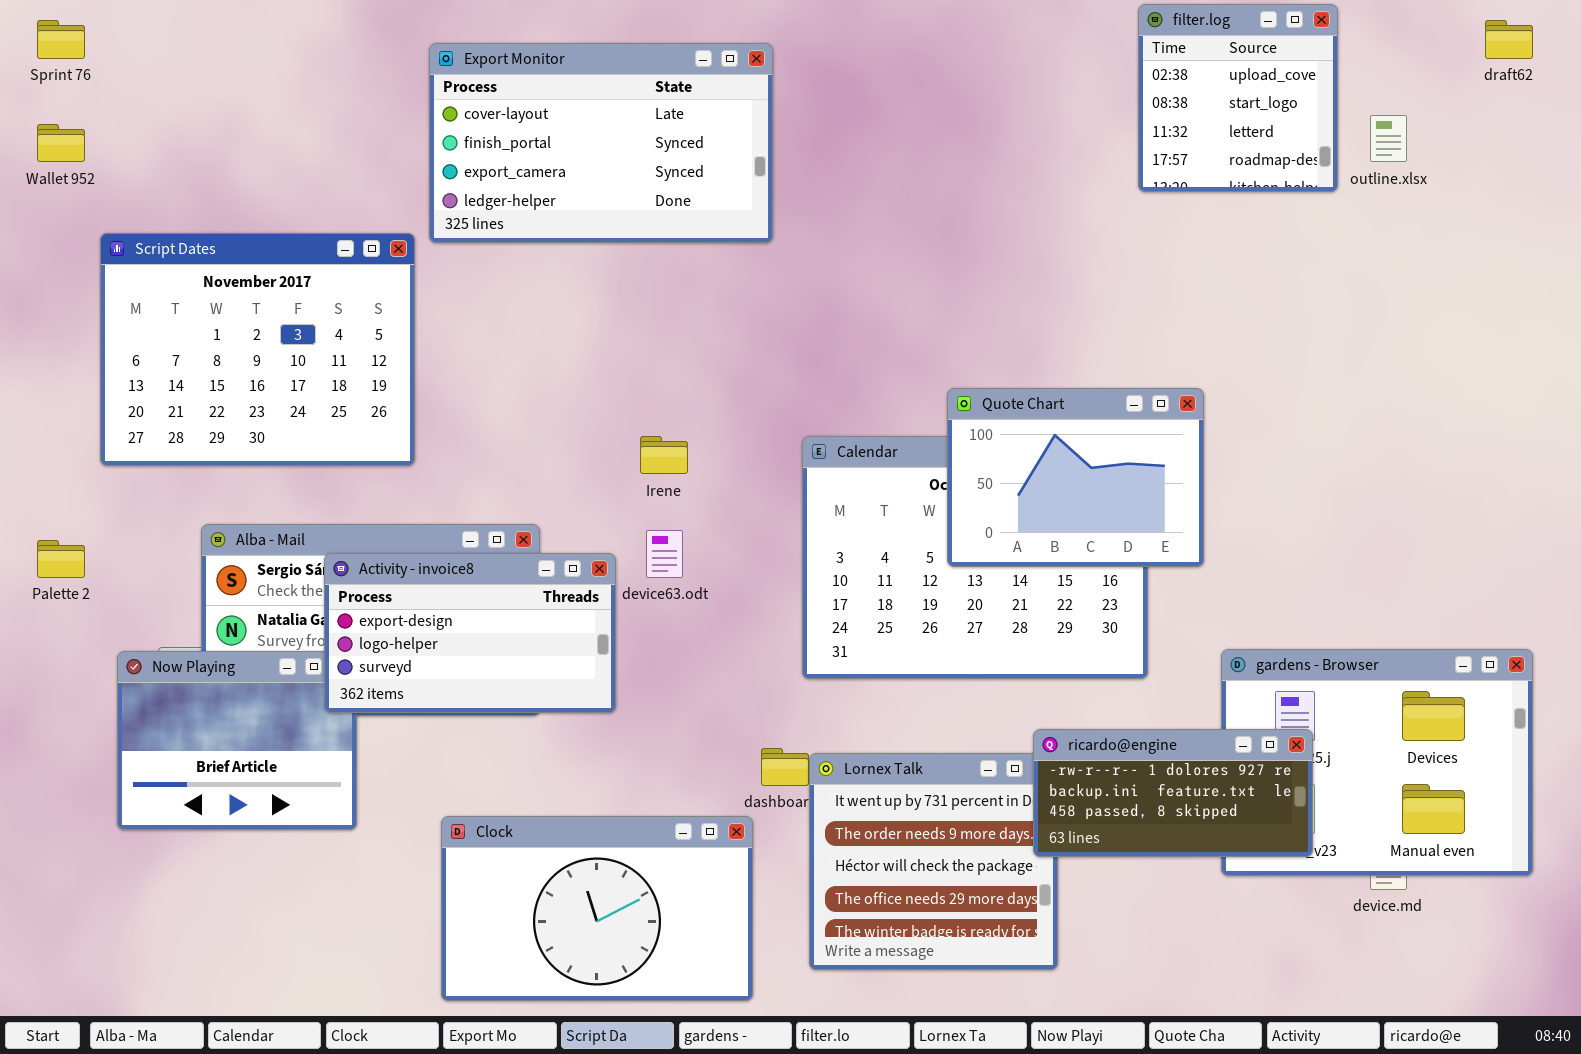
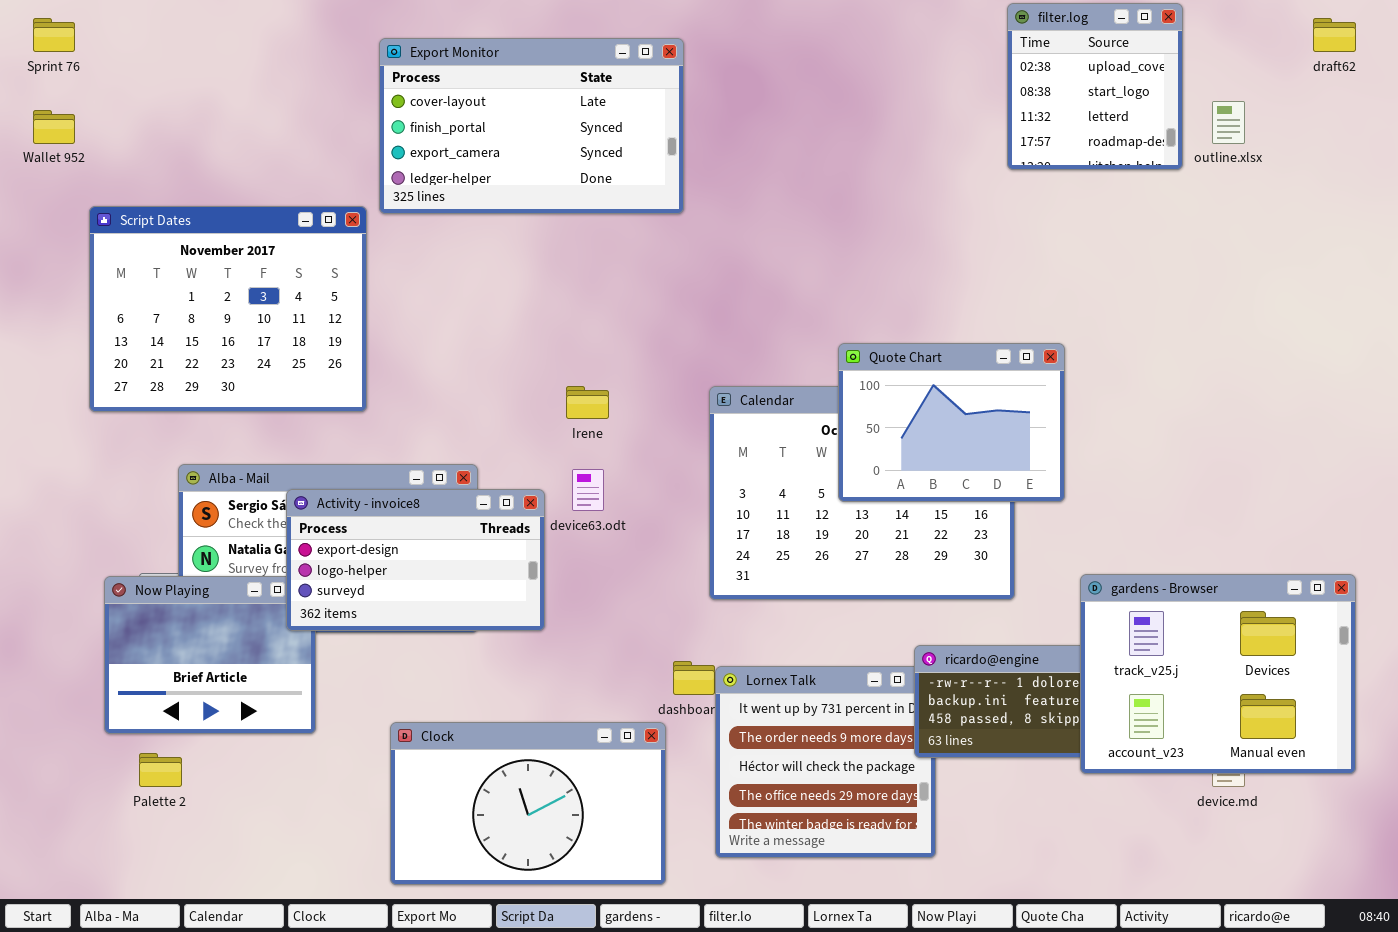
Palette 2: [37,540,85,578] -> [139,753,182,787], moved
gardens - Browser: [1221,649,1533,876] -> [1080,574,1356,774], raised

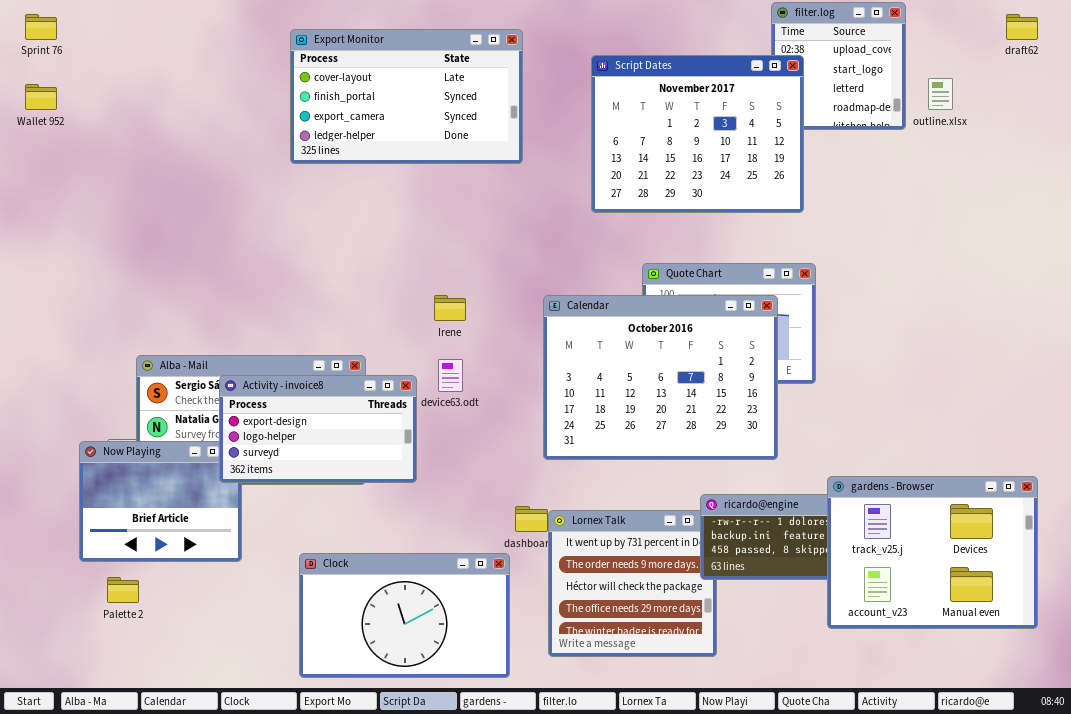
Script Dates: [89,206,367,412] -> [591,55,804,213], moved
Calendar: [709,386,1015,600] -> [543,295,778,460], raised
gardens - Browser: [1080,574,1356,774] -> [827,476,1038,629], moved

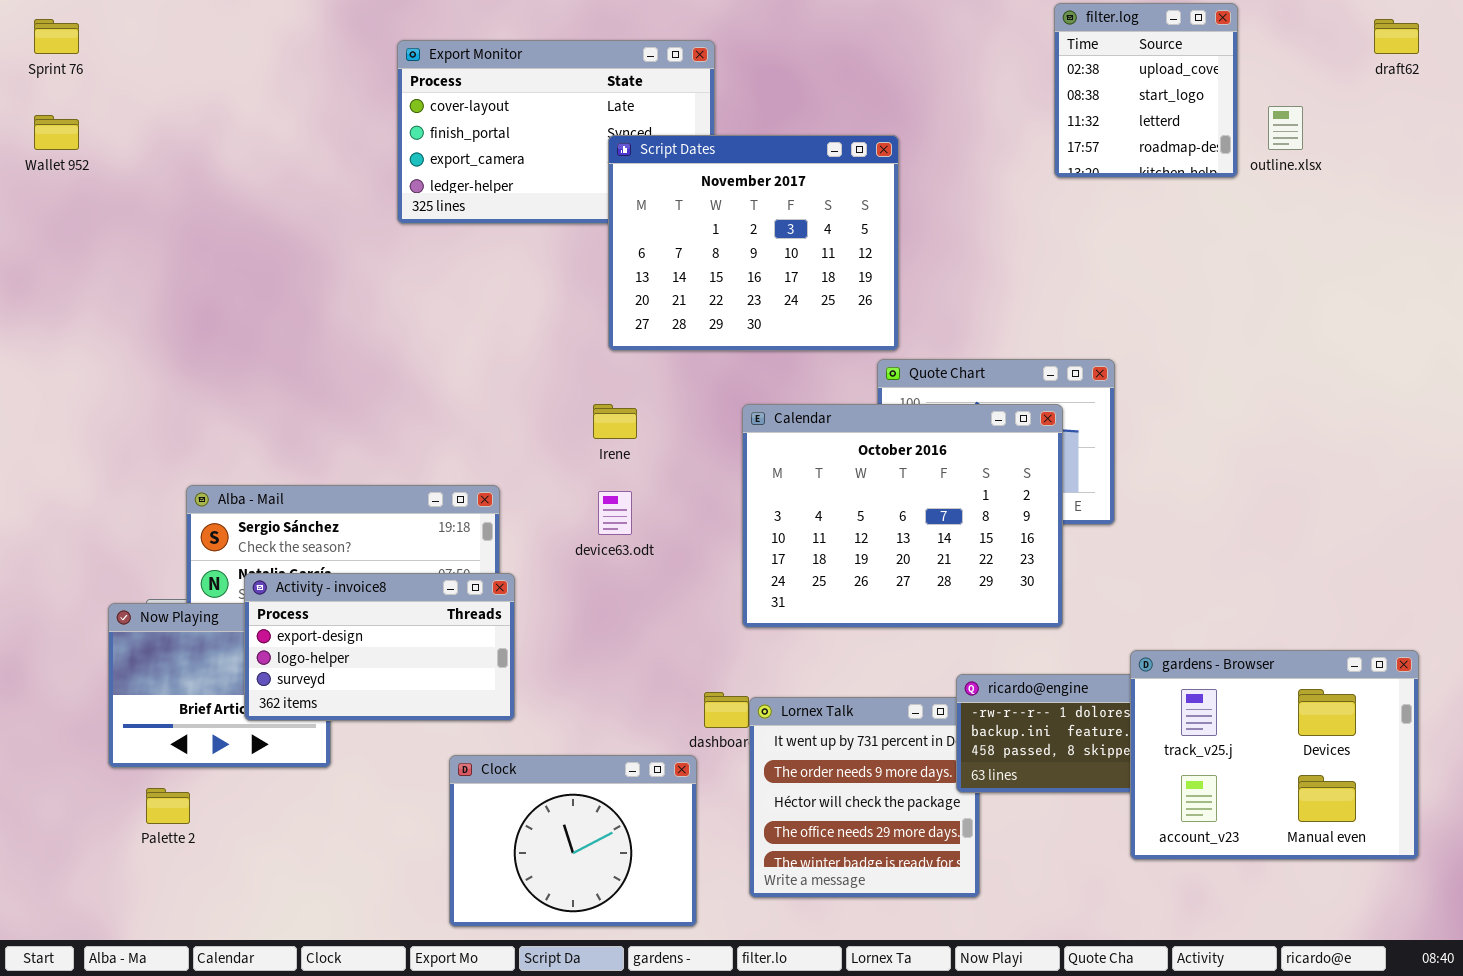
Script Dates: [591,55,804,213] -> [608,135,899,351], moved
Activity - invoice8: [219,375,417,483] -> [244,573,515,721], moved
Clock: [299,553,510,678] -> [449,755,697,927], resized

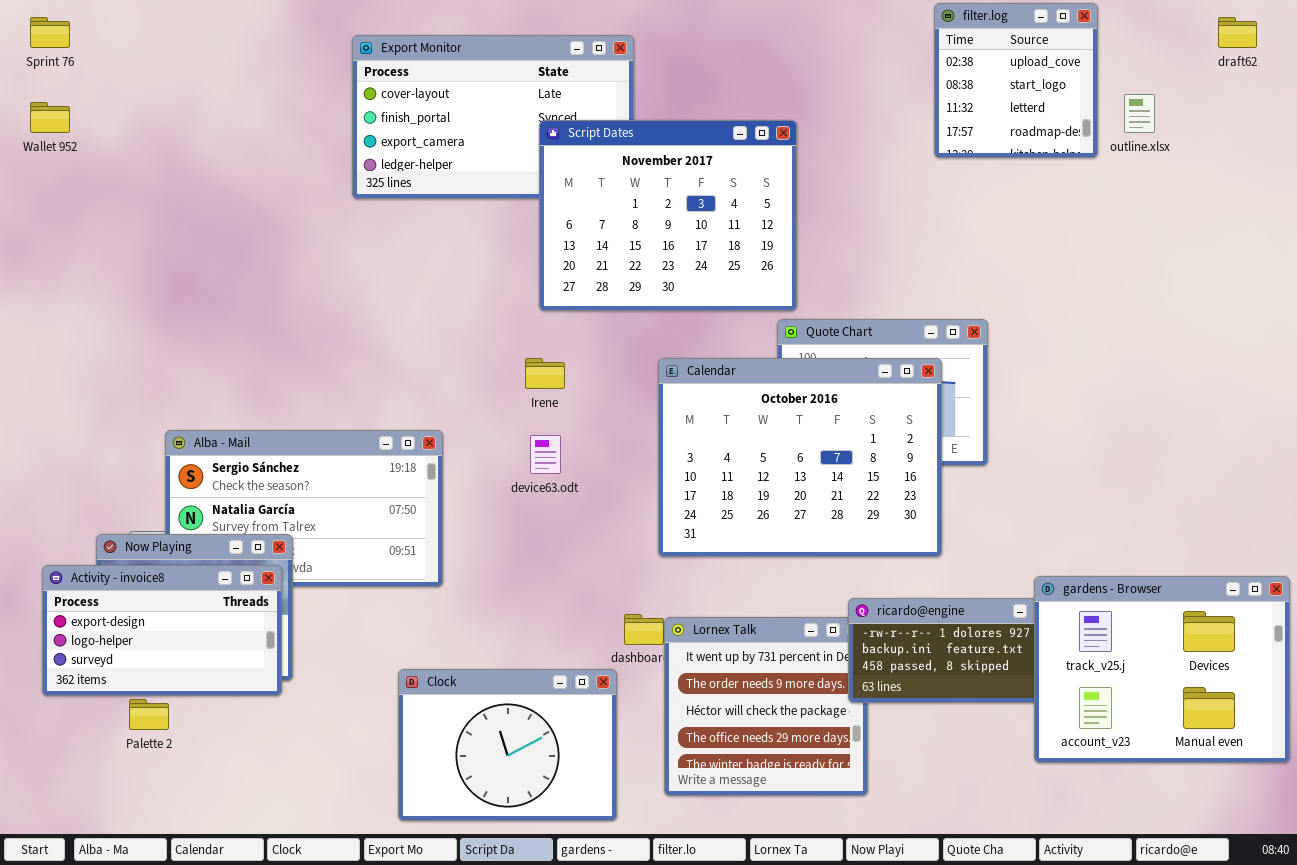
Activity - invoice8: [244,573,515,721] -> [42,565,282,696], moved
gardens - Browser: [1130,650,1419,860] -> [1034,576,1290,763], moved

